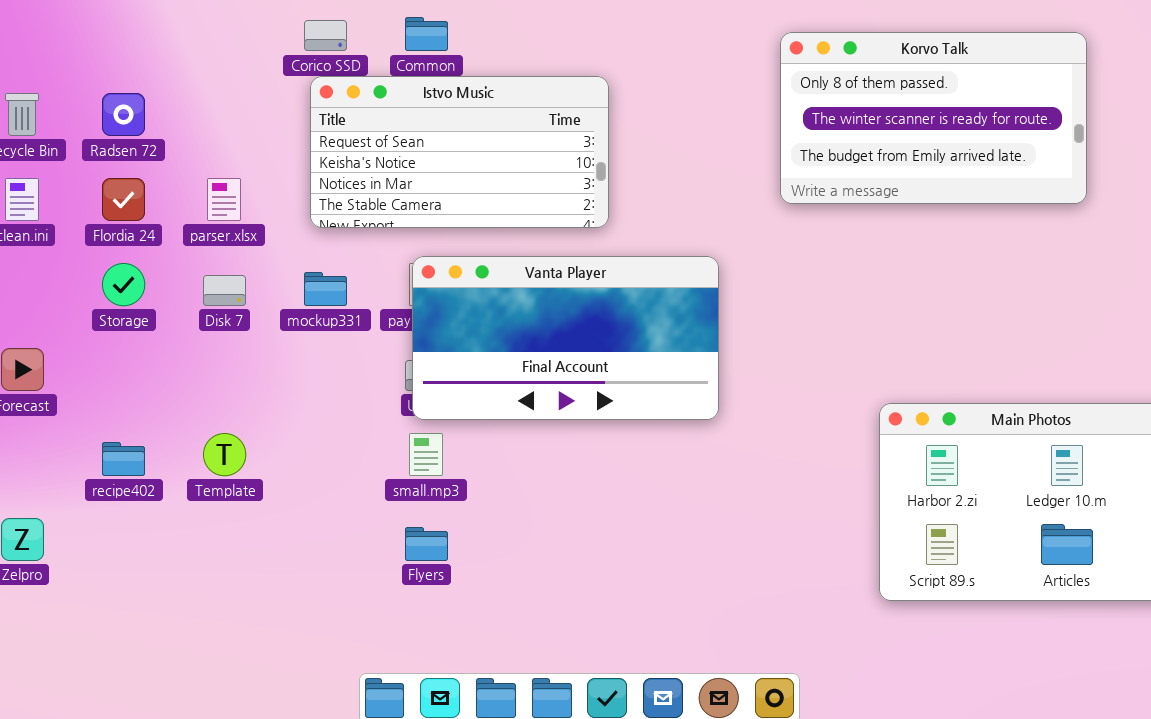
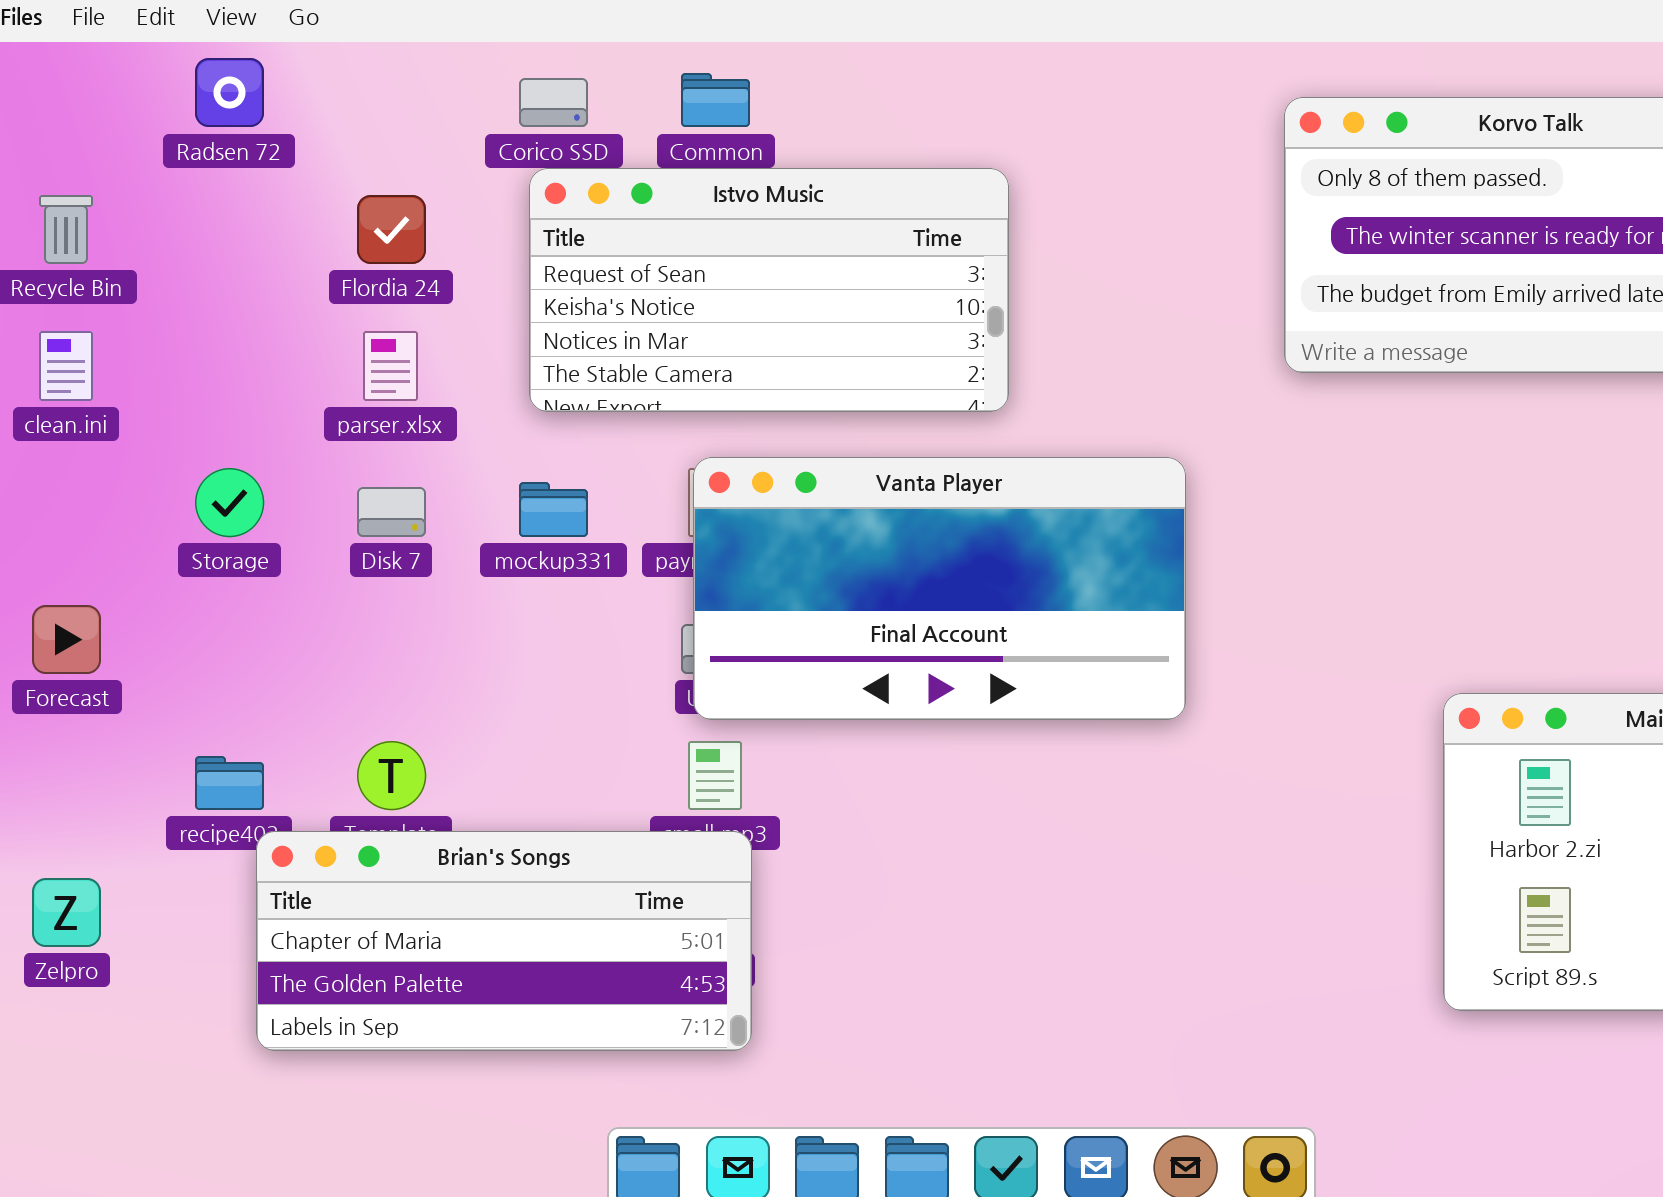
Radsen 72: [102,93,145,136] -> [195,58,264,127], moved
Flordia 24: [102,178,145,221] -> [357,195,426,264], moved
Brian's Songs: none -> [256,831,752,1051], opened

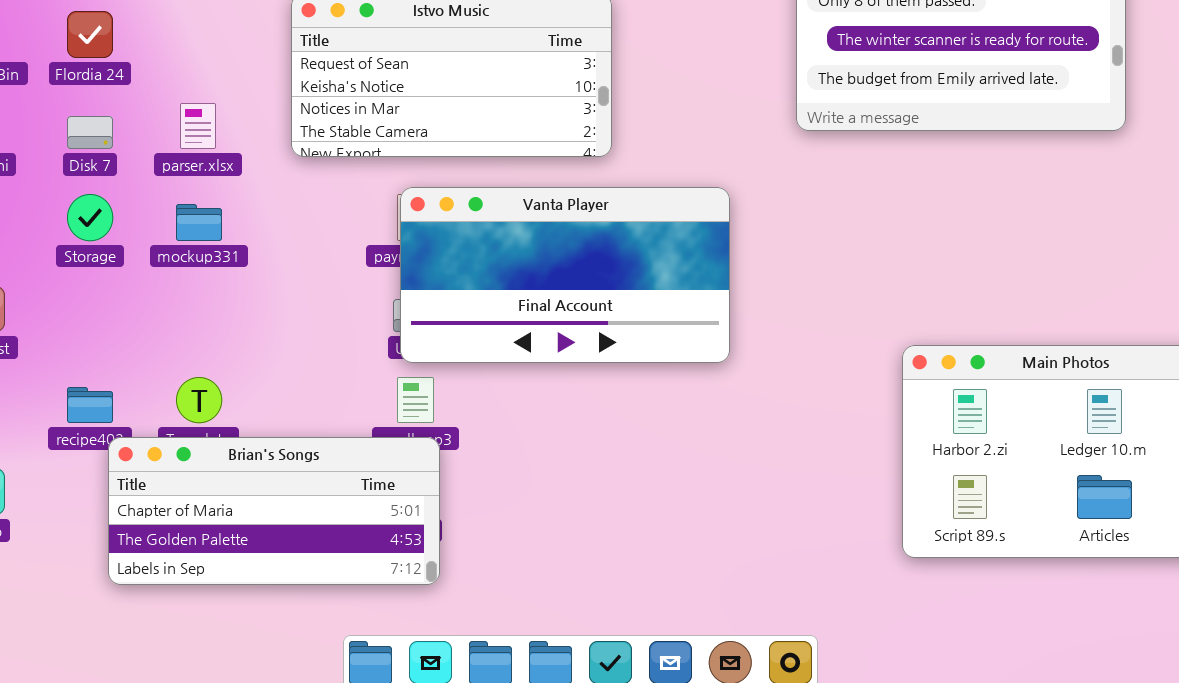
Flordia 24: [357,195,426,264] -> [67,11,113,58], moved
mockup331: [519,482,588,537] -> [176,204,222,241], moved
Disk 7: [357,487,426,537] -> [67,116,113,149], moved

